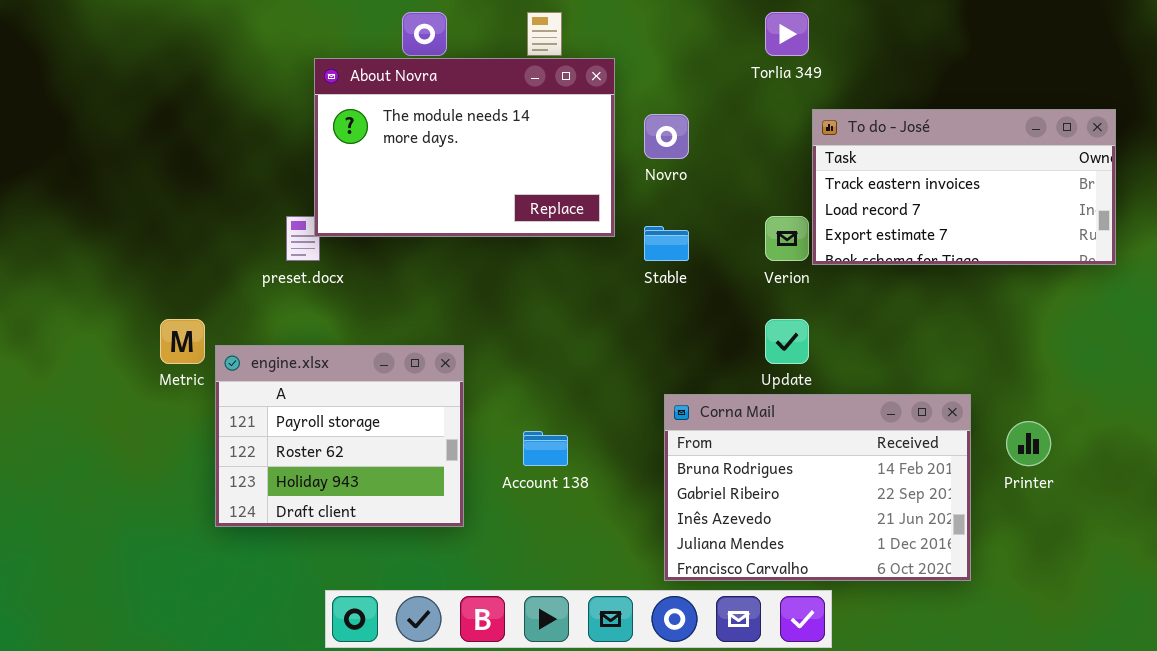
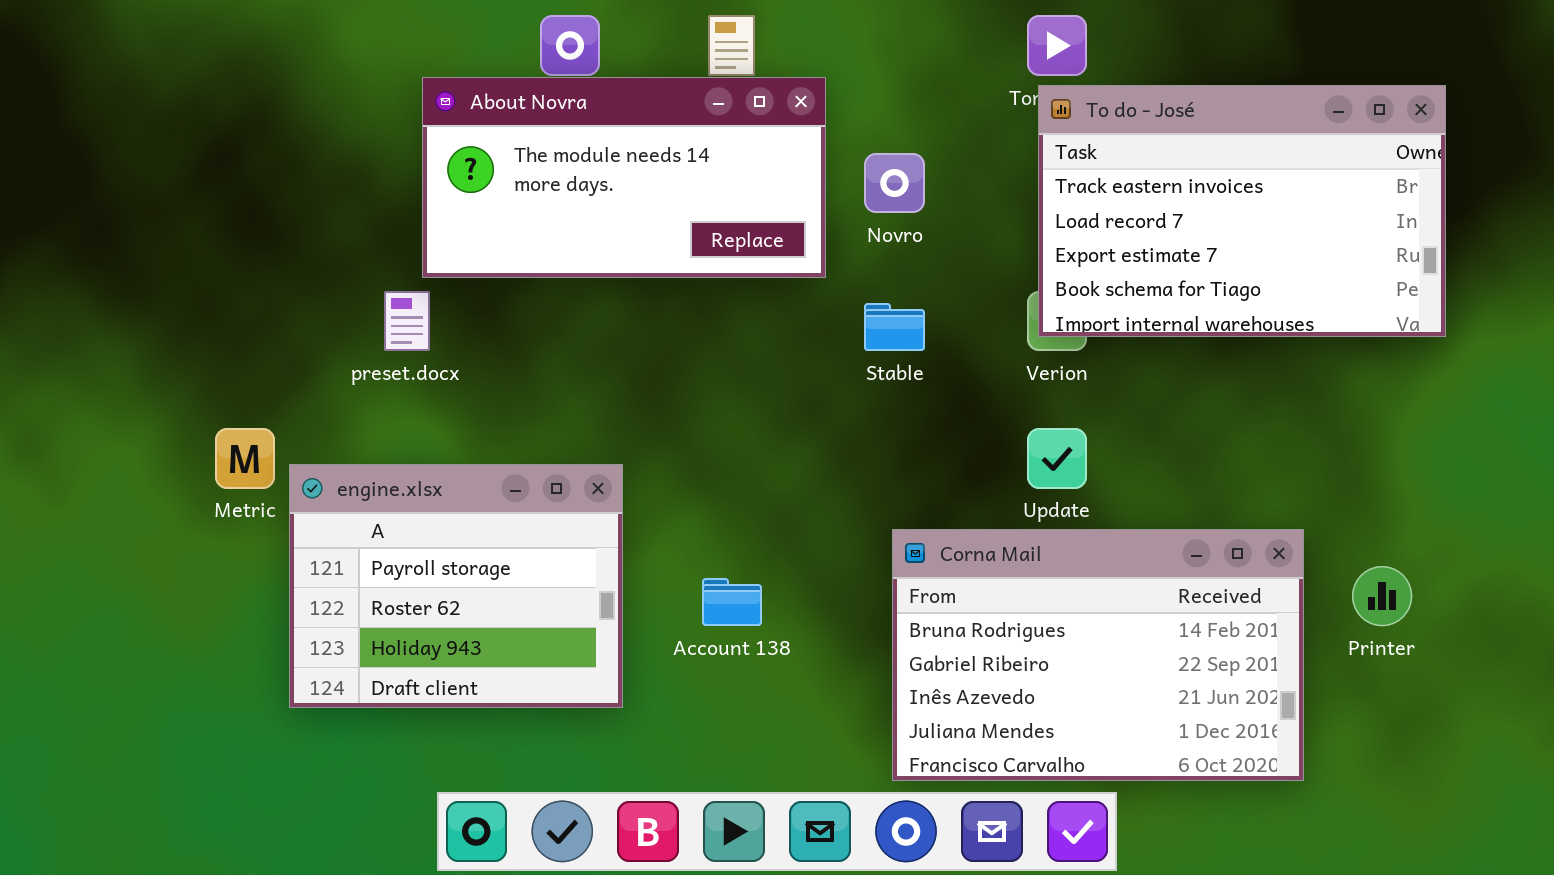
About Novra: [314,58,615,237] -> [422,77,826,278], resized
To do - José: [812,109,1116,265] -> [1038,85,1446,337], moved, resized

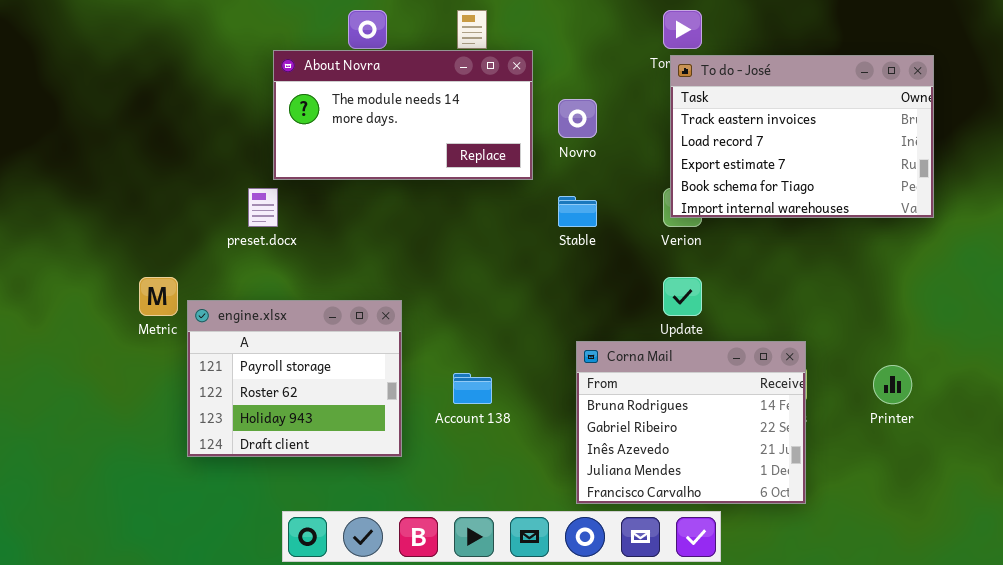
Corna Mail: [892,529,1304,781] -> [576,341,806,504], resized

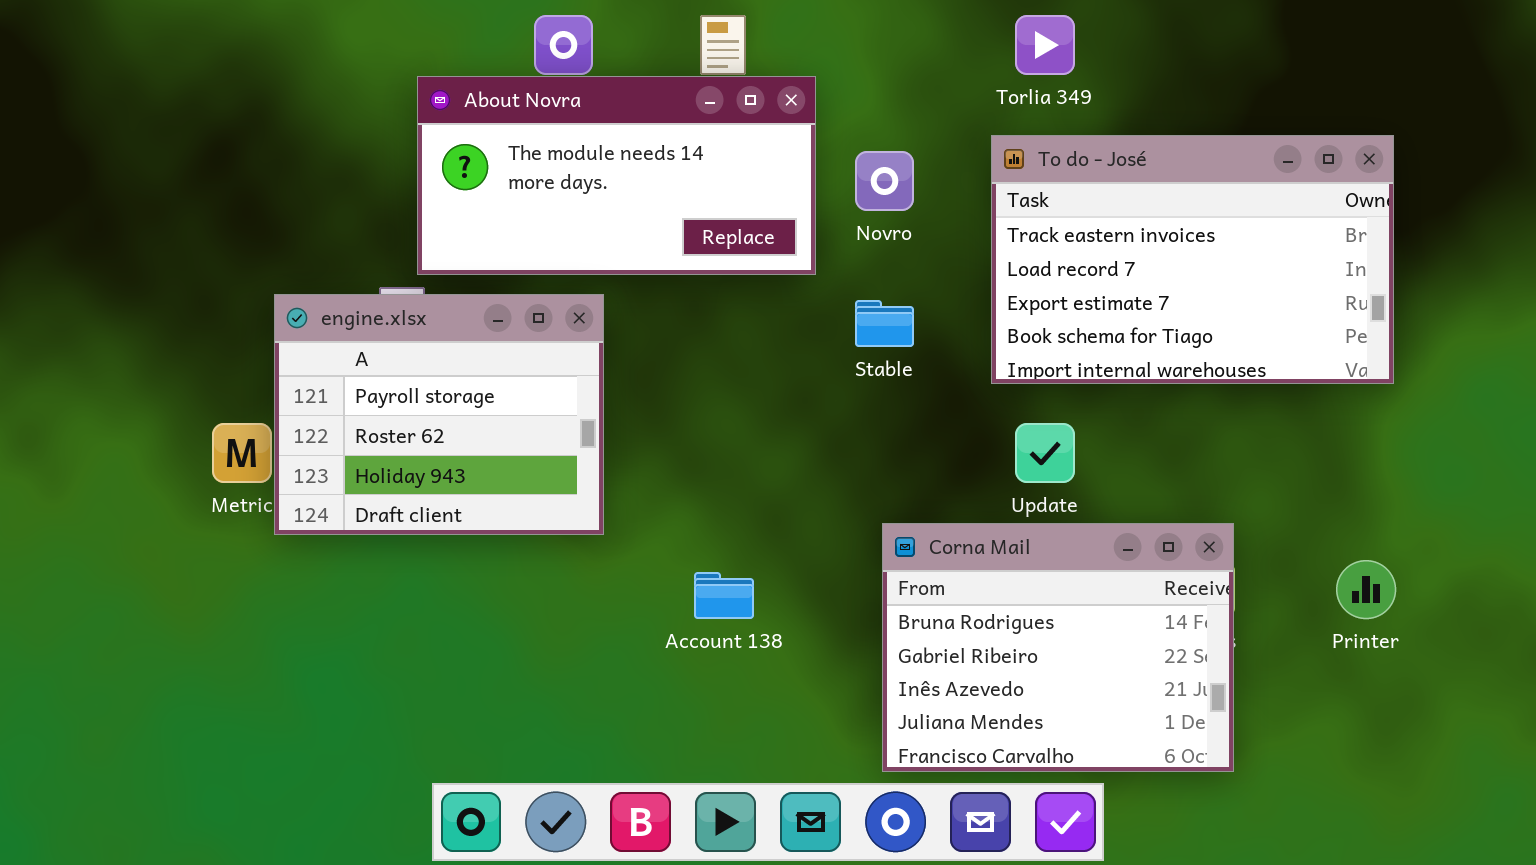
To do - José: [670,55,934,218] -> [991,135,1394,384], moved
engine.xlsx: [187,300,402,457] -> [274,294,604,535], moved

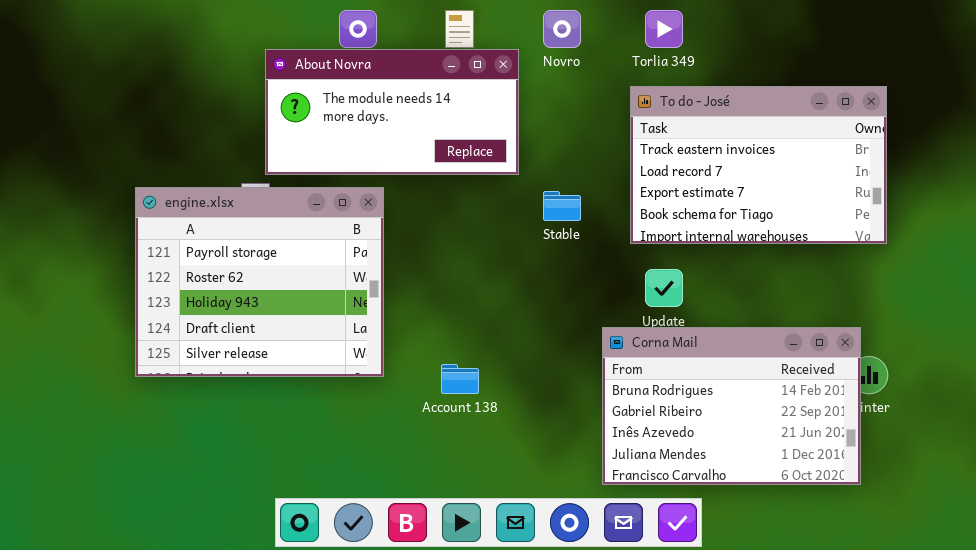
Novro: [855,151,914,211] -> [543,10,581,48], moved
engine.xlsx: [274,294,604,535] -> [135,187,384,377], resized
Corna Mail: [882,523,1234,772] -> [602,327,861,485], moved, resized

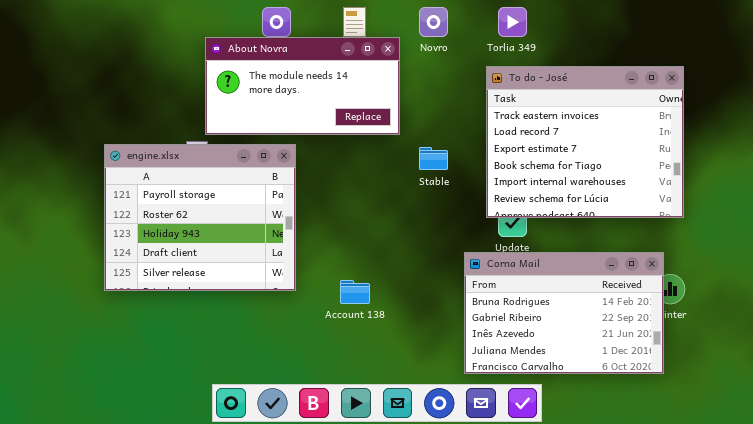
To do - José: [630,86,887,244] -> [486,66,684,218], resized

